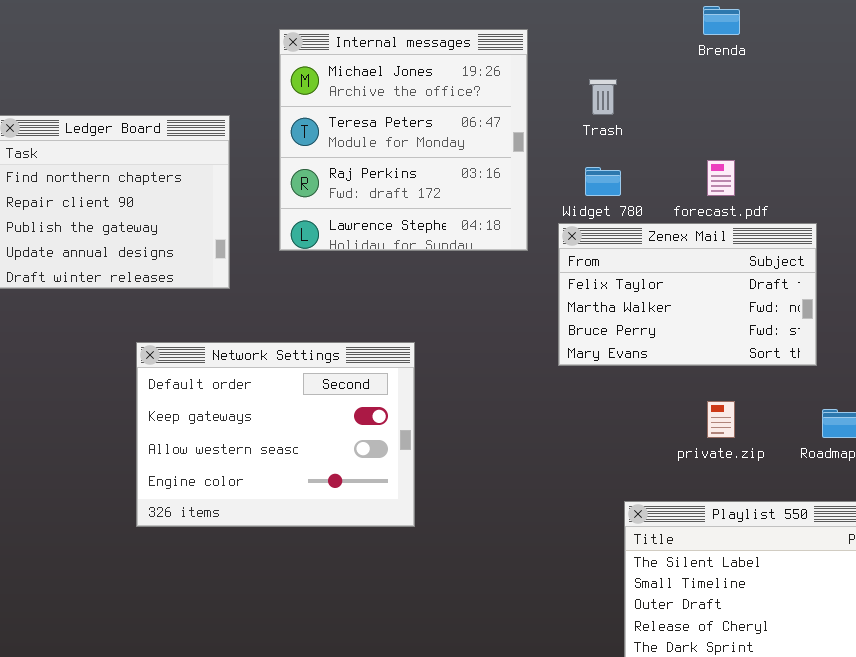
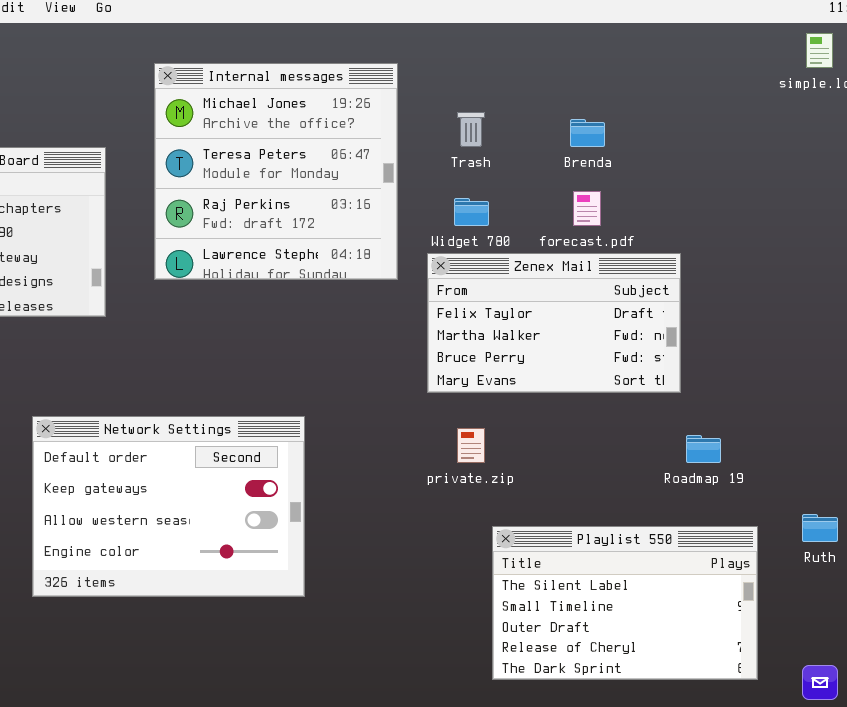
Brenda: [703,6,740,35] -> [570,119,605,147], moved
Network Settings: [136,342,415,527] -> [32,416,305,597], moved
private.zip: [707,401,735,438] -> [457,428,485,463], moved

